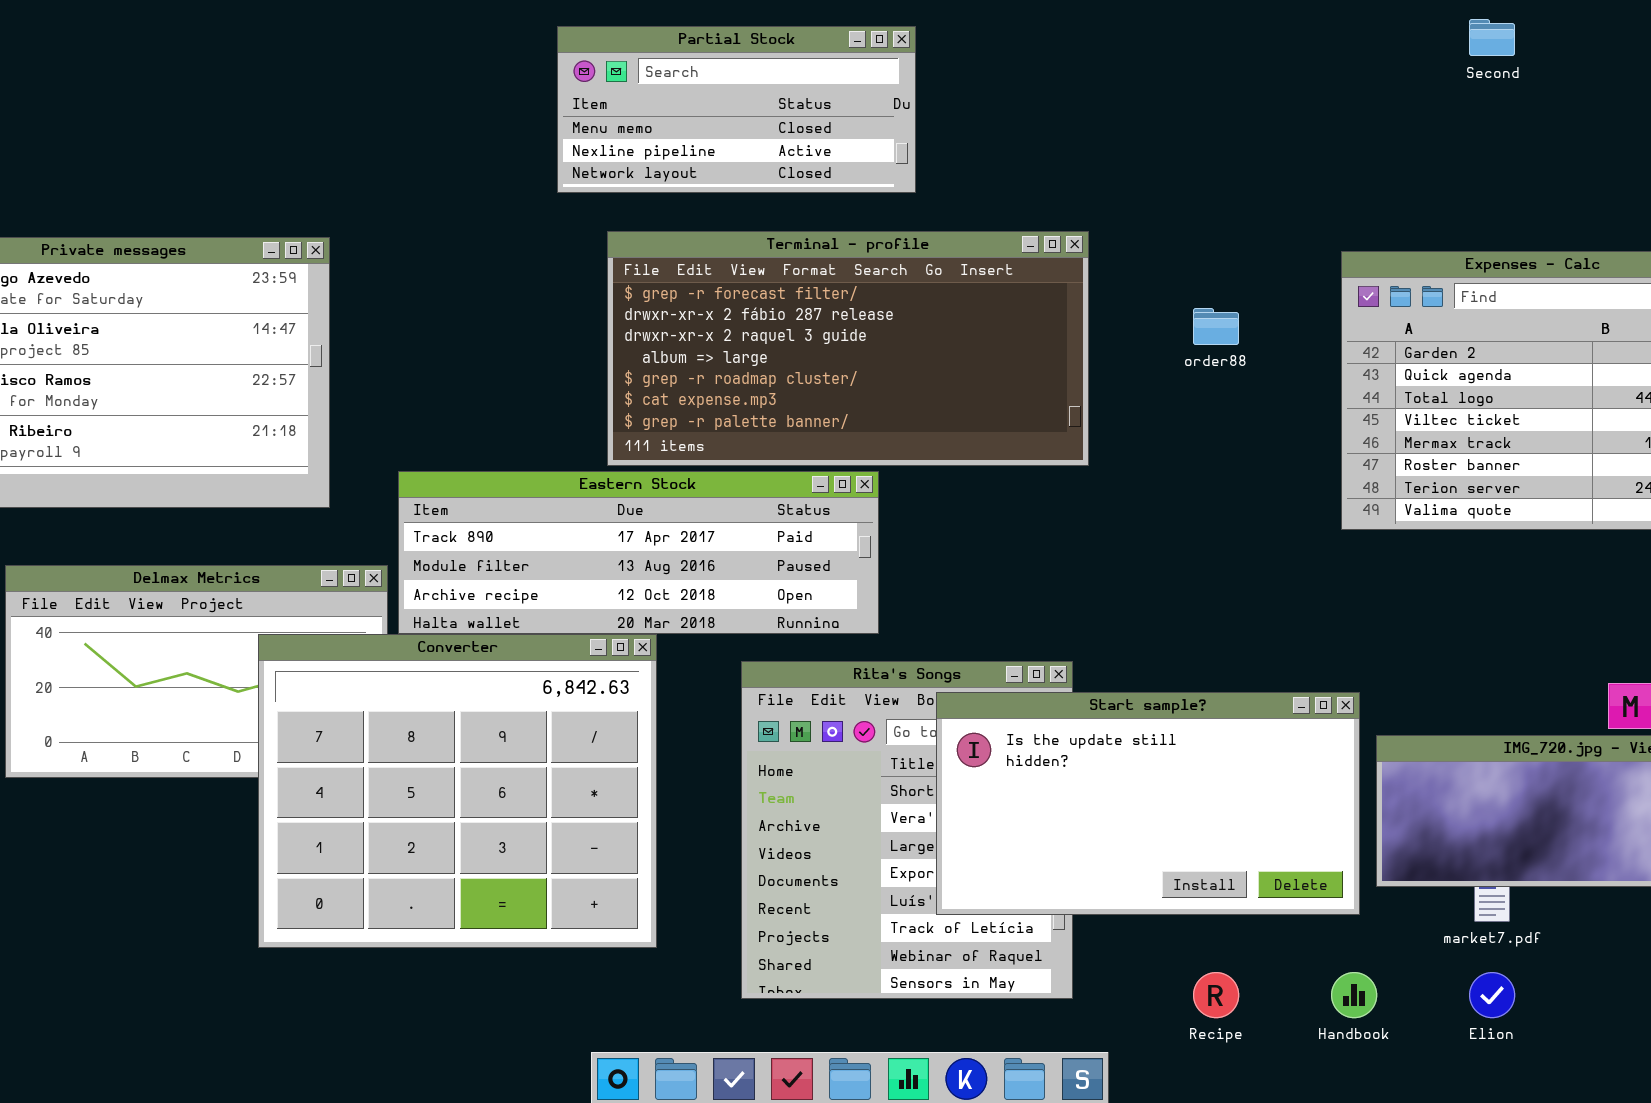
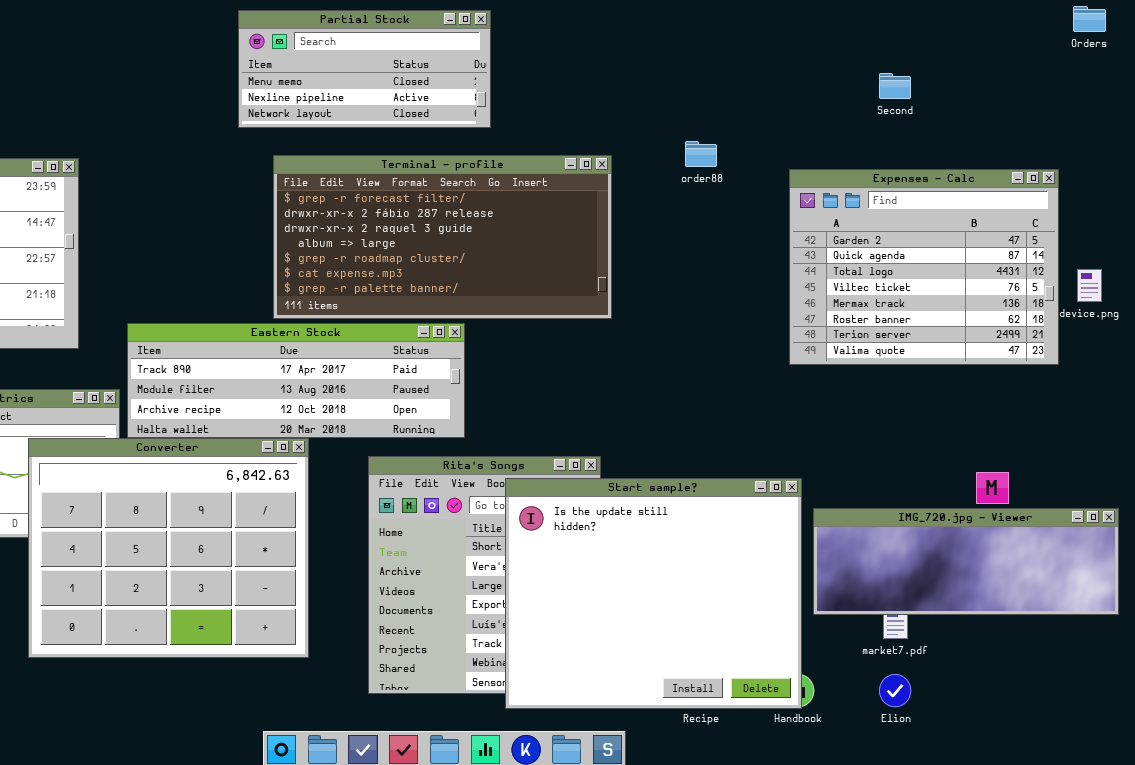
Second: [1469,19,1515,56] -> [879,73,911,99], moved
order88: [1193,308,1239,345] -> [685,141,717,167], moved
Start sample?: [936,692,1360,915] -> [505,478,802,709], resized

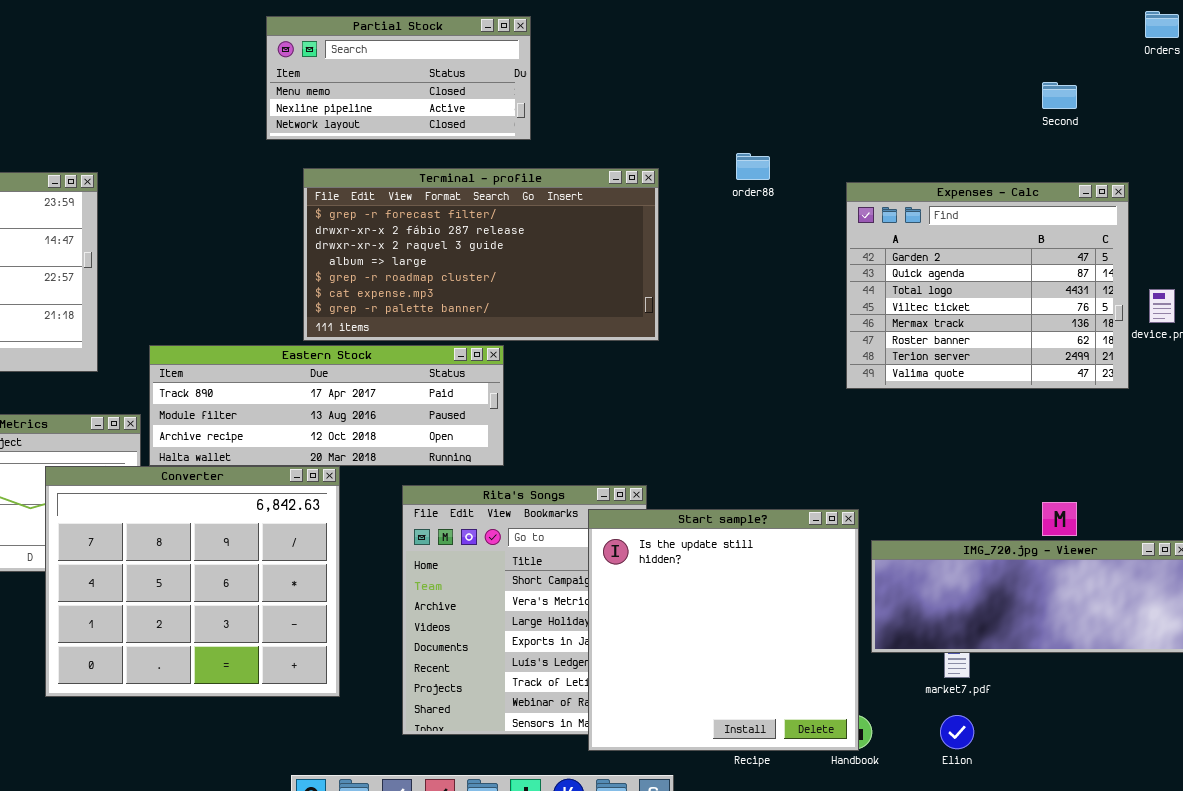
Second: [879,73,911,99] -> [1042,82,1077,109], moved
Start sample?: [505,478,802,709] -> [588,509,859,751], resized

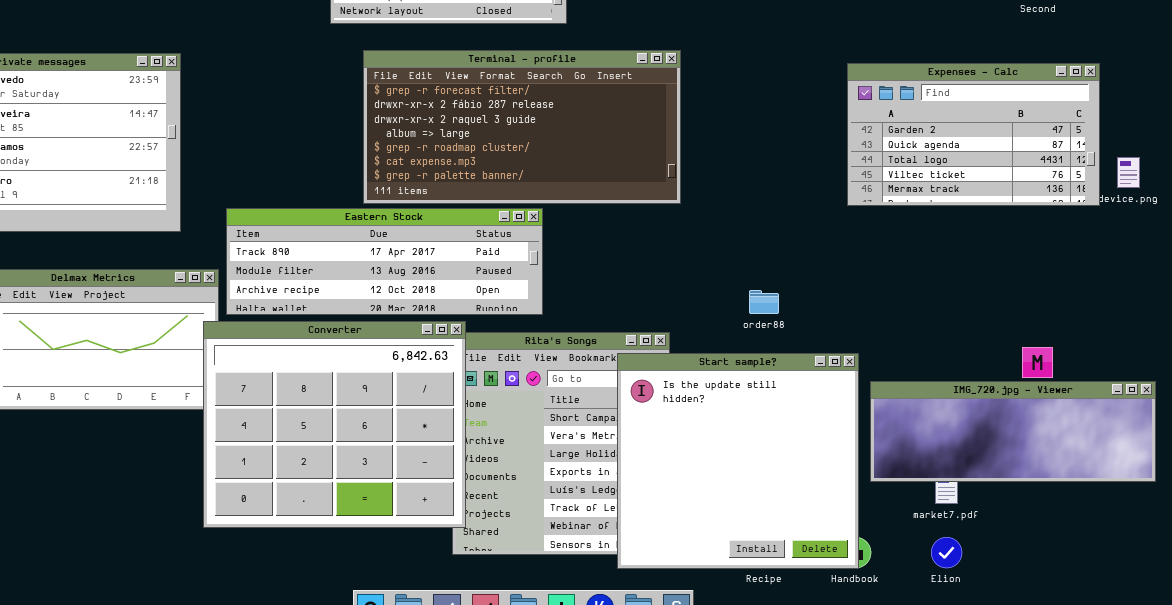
order88: [736,153,770,180] -> [749,290,779,314], moved
Expenses - Calc: [846,182,1129,389] -> [847,63,1100,206], resized
Converter: [45,466,340,697] -> [203,321,466,528], moved

